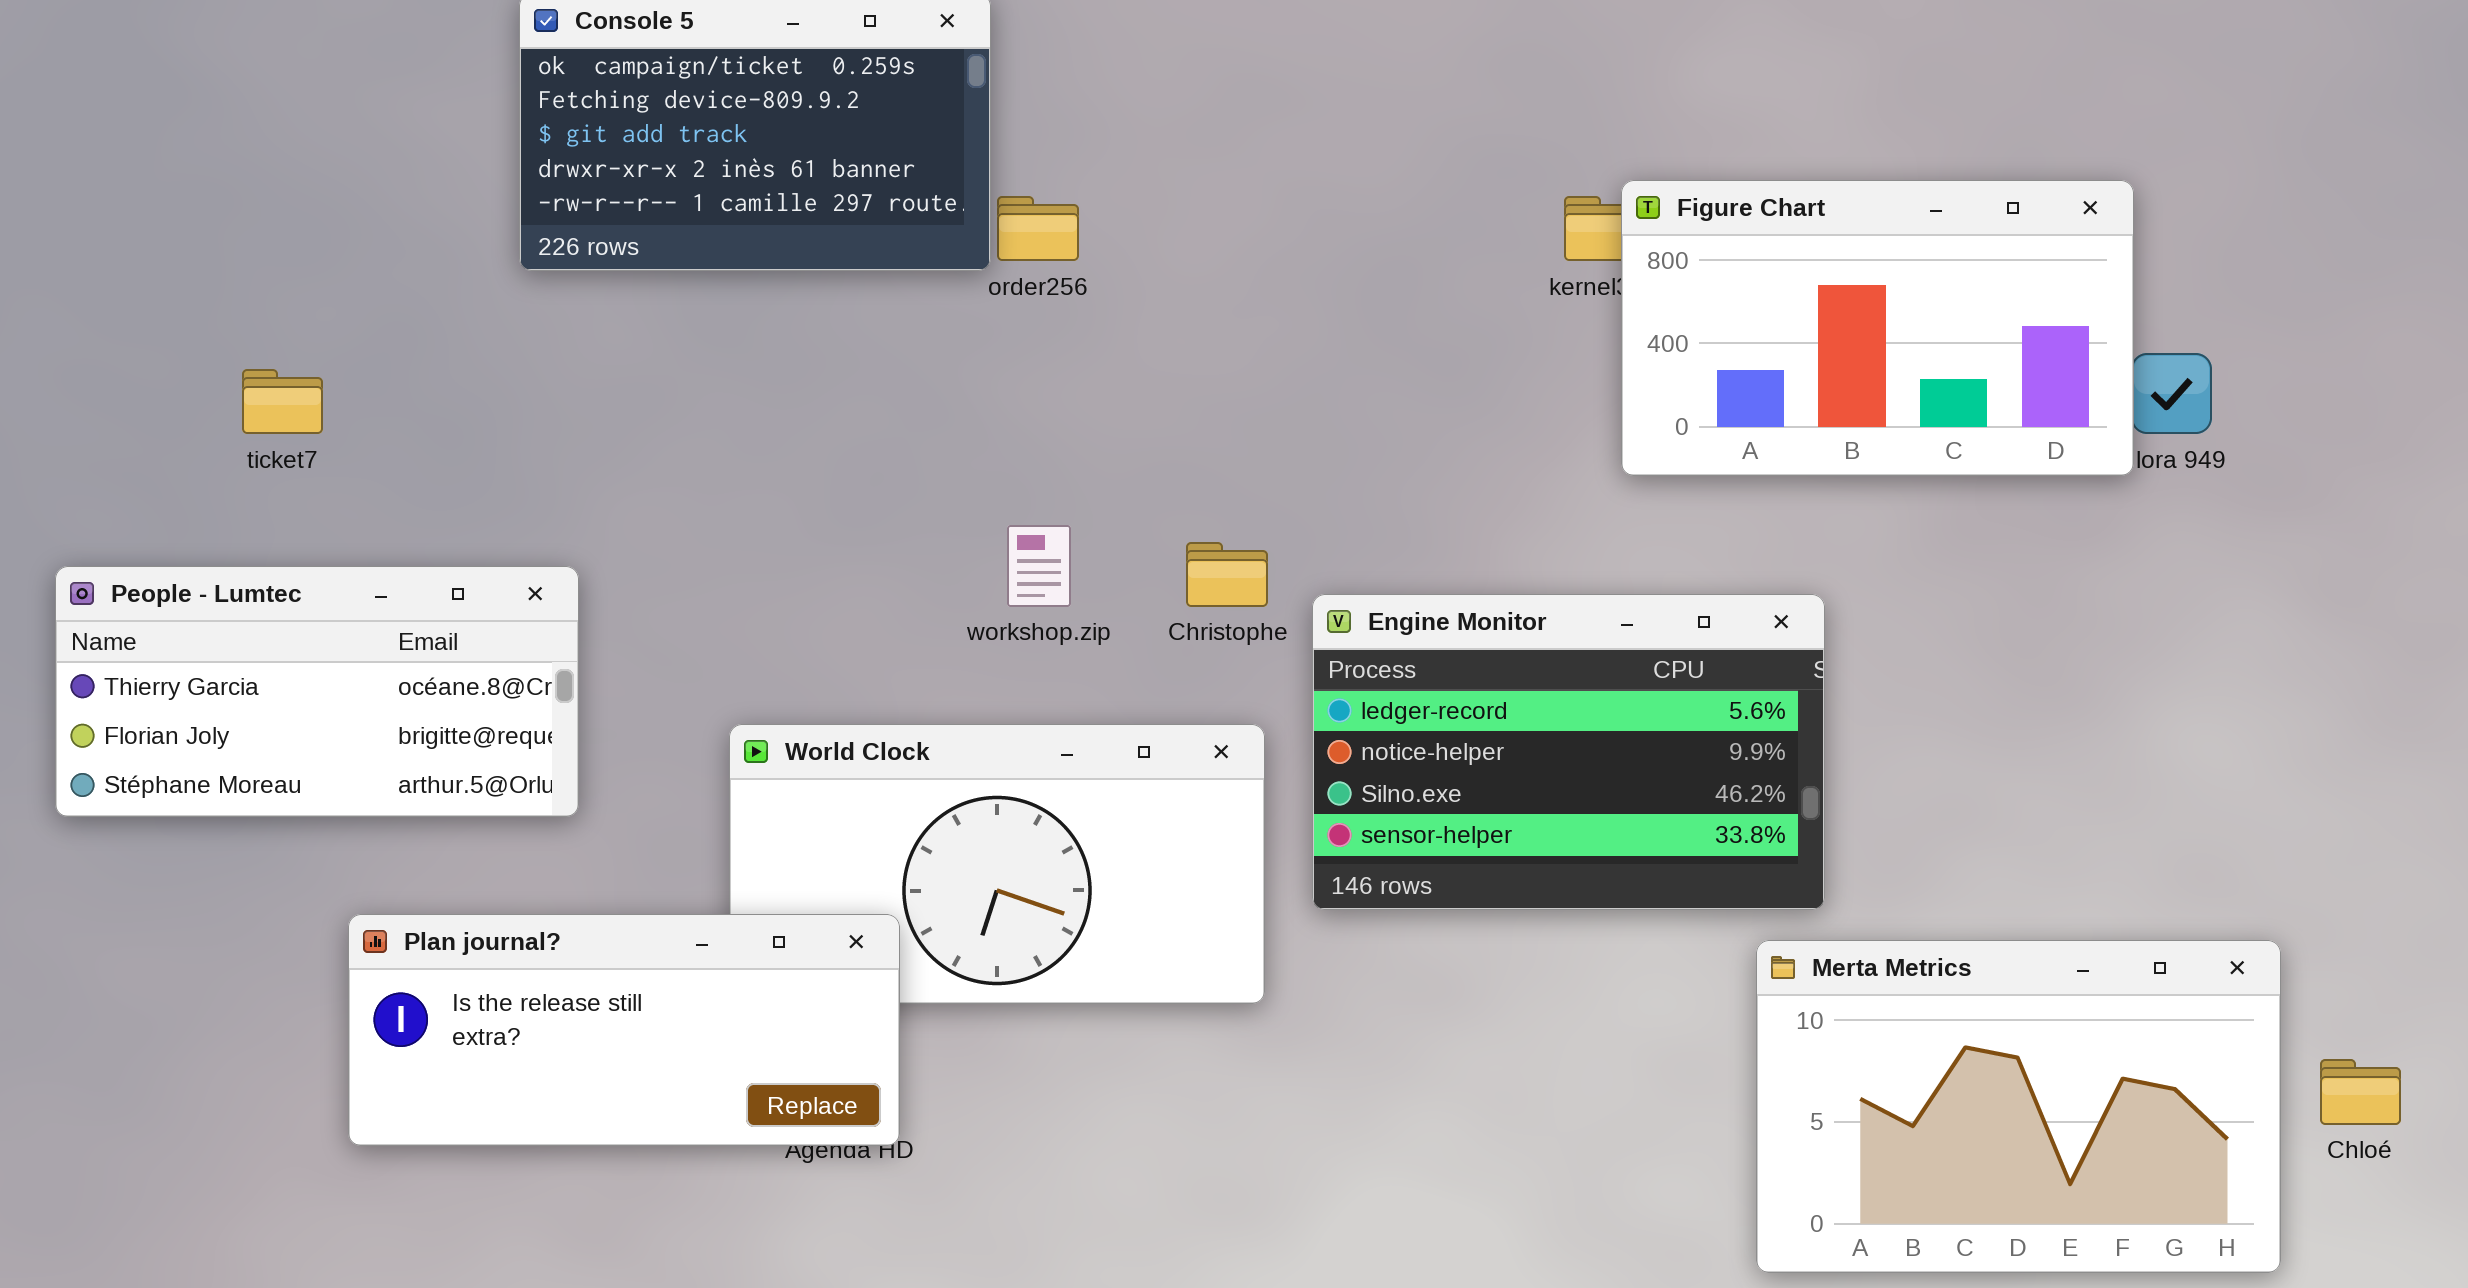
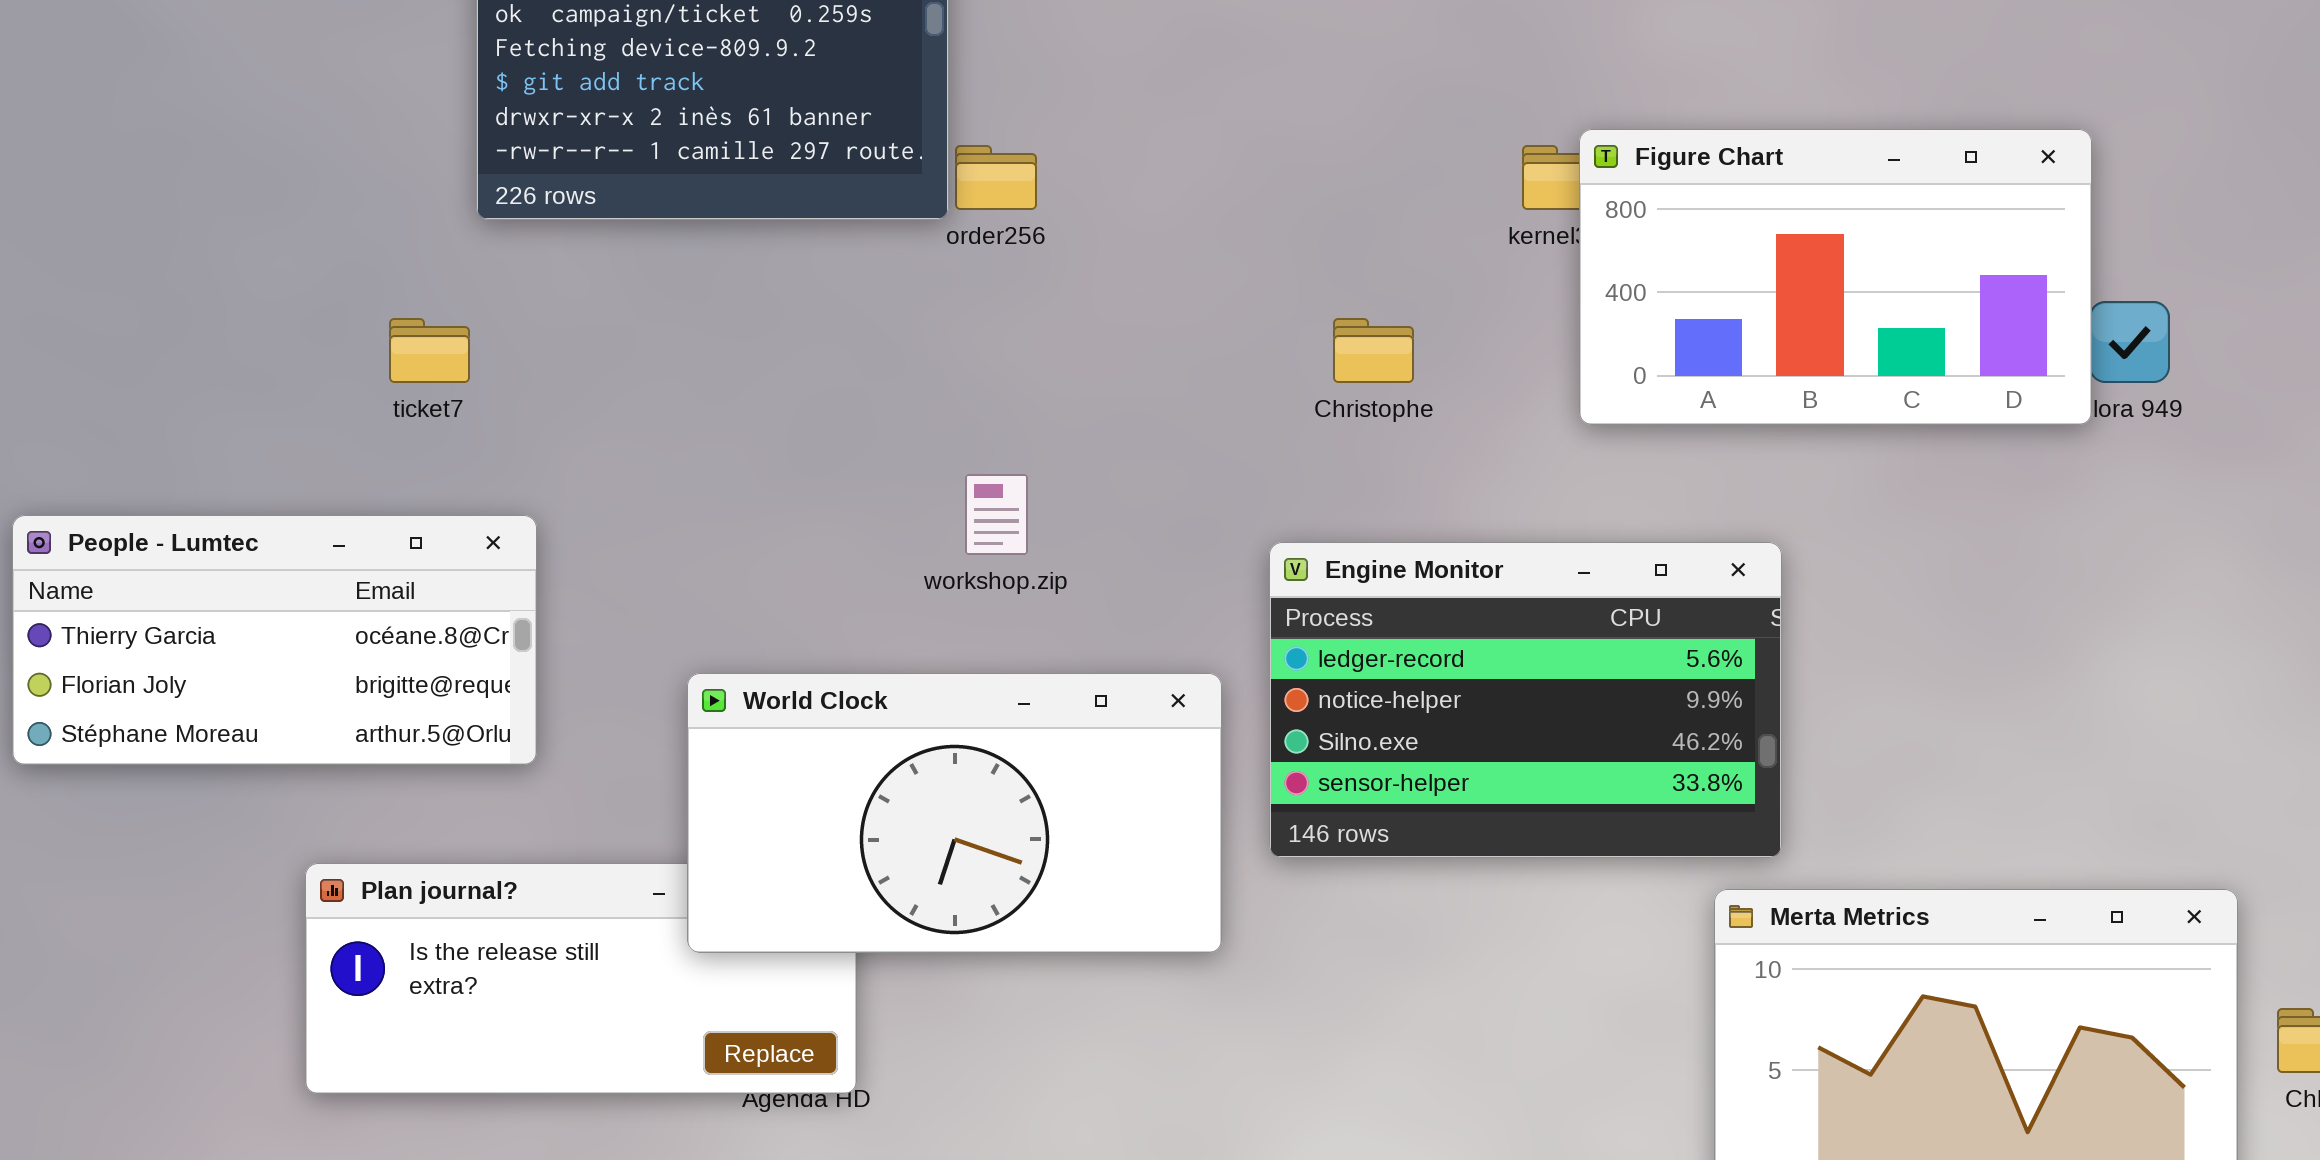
ticket7: [242,369,323,434] -> [389,318,470,383], moved
Christophe: [1186,542,1268,607] -> [1333,318,1414,383], moved
World Clock: [729,724,1265,1004] -> [687,673,1222,953], raised

